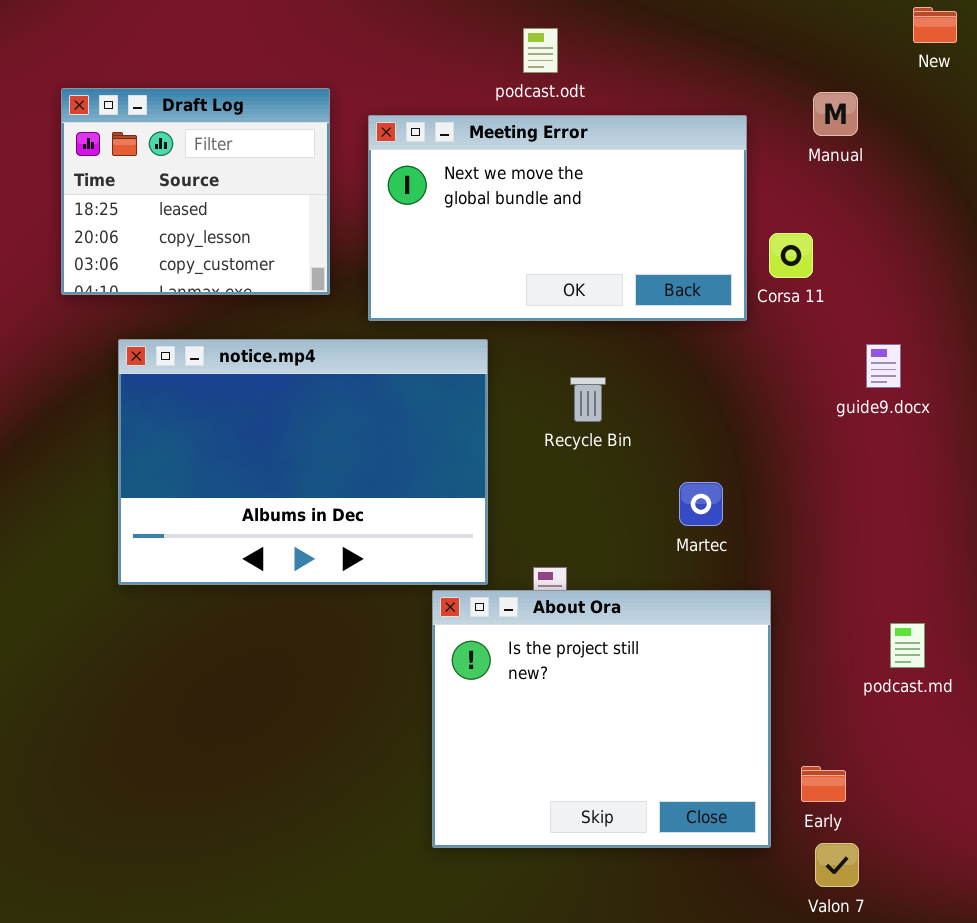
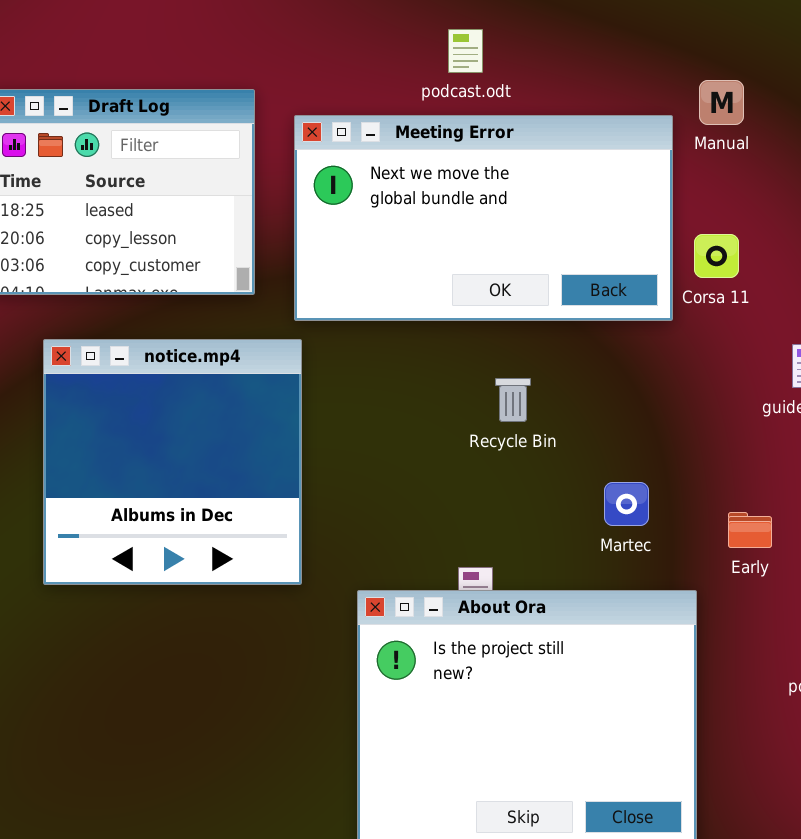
Manual: [813,92,858,136] -> [699,80,744,125], moved
notice.mp4: [118,339,488,585] -> [43,339,302,585], resized
Early: [801,766,846,802] -> [728,512,772,548], moved

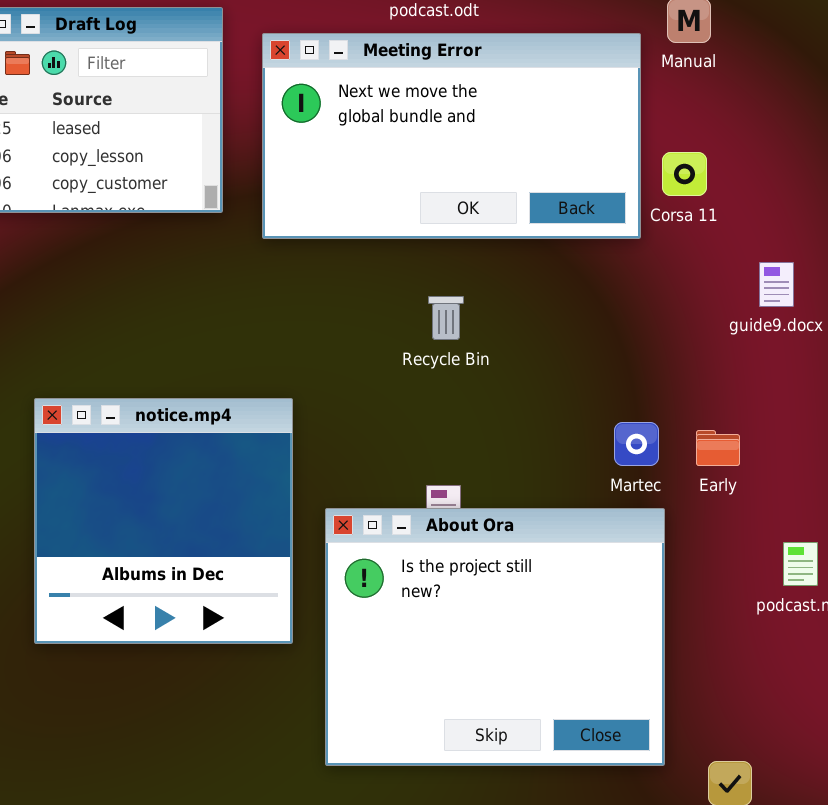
notice.mp4: [43,339,302,585] -> [34,398,293,644], moved
Recycle Bin: [495,378,531,422] -> [428,296,464,340], moved
Martec: [604,482,649,526] -> [614,422,659,466], moved

